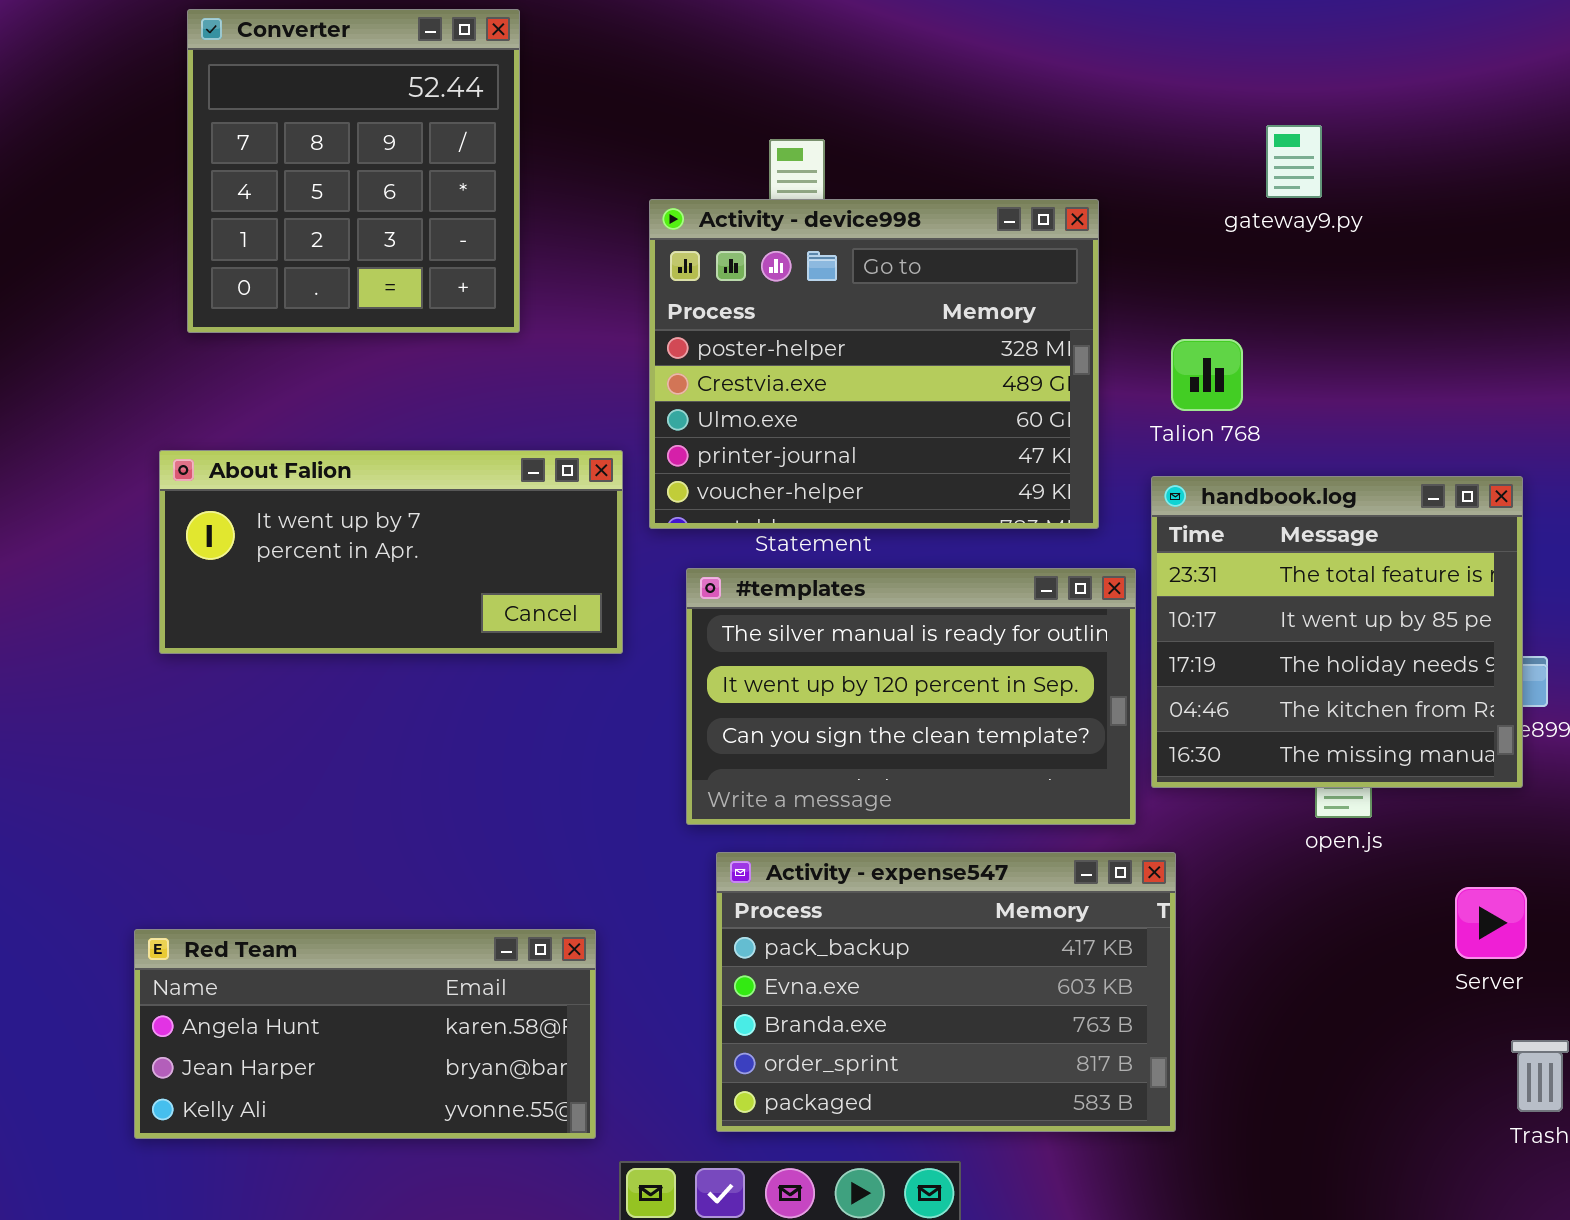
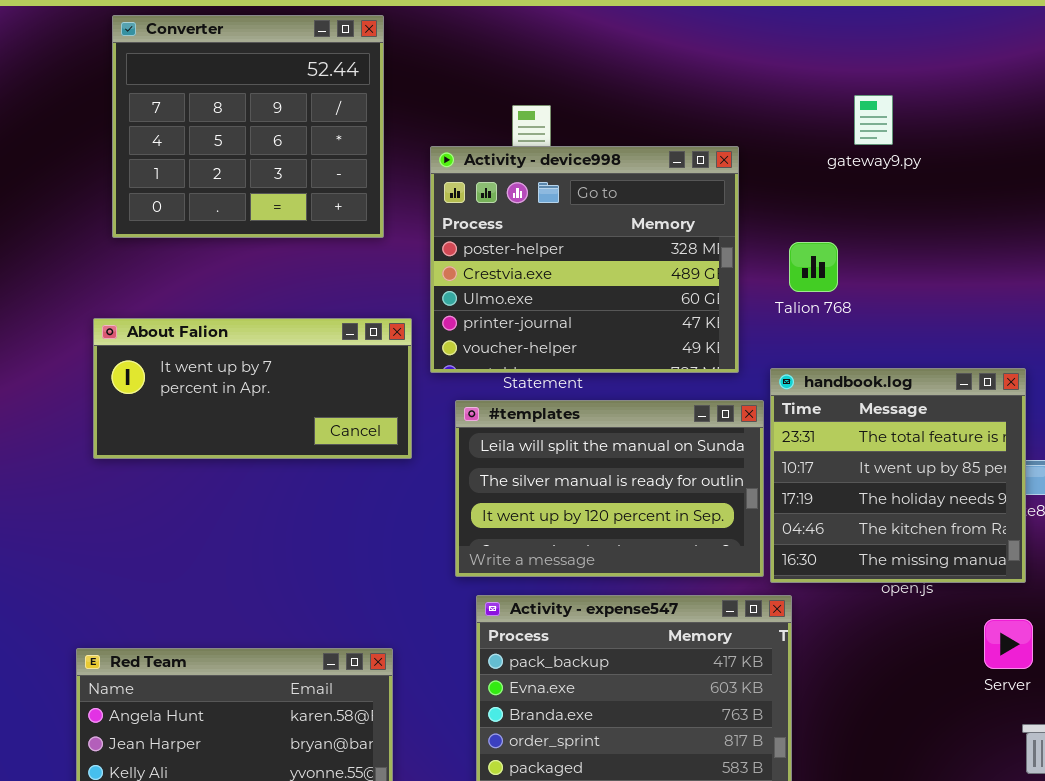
Converter: [187,9,520,333] -> [112,15,384,238], resized
handbook.log: [1151,476,1523,788] -> [770,368,1026,583], moved
#templates: [686,568,1136,825] -> [455,400,764,577], scrolled up 1 row

